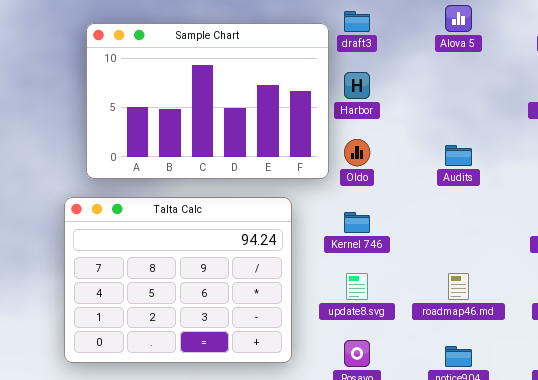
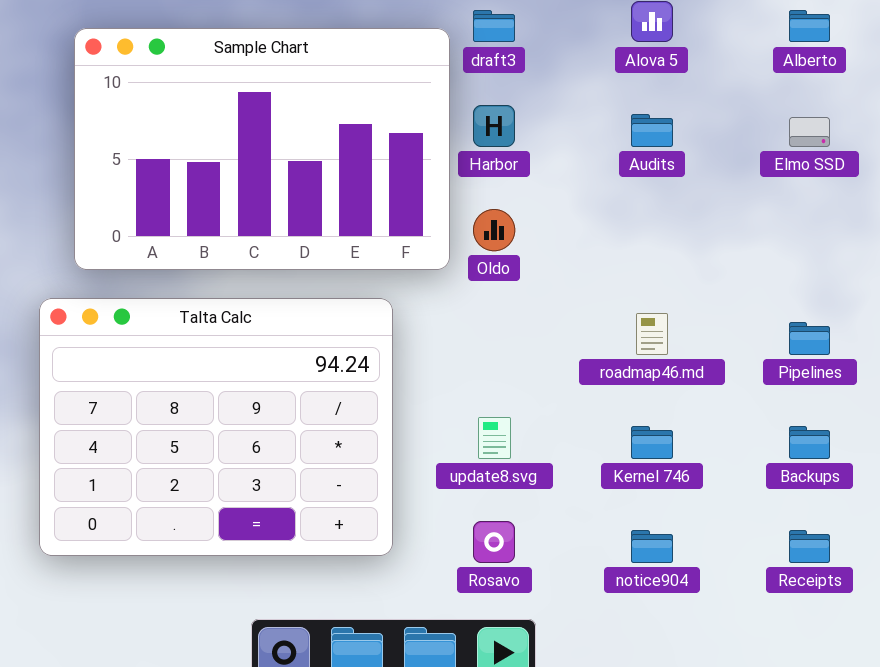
Audits: [445,145,472,166] -> [631,114,673,147], moved
Kernel 746: [344,212,370,233] -> [631,426,673,459], moved
roadmap46.md: [448,273,469,300] -> [636,313,668,355], moved

